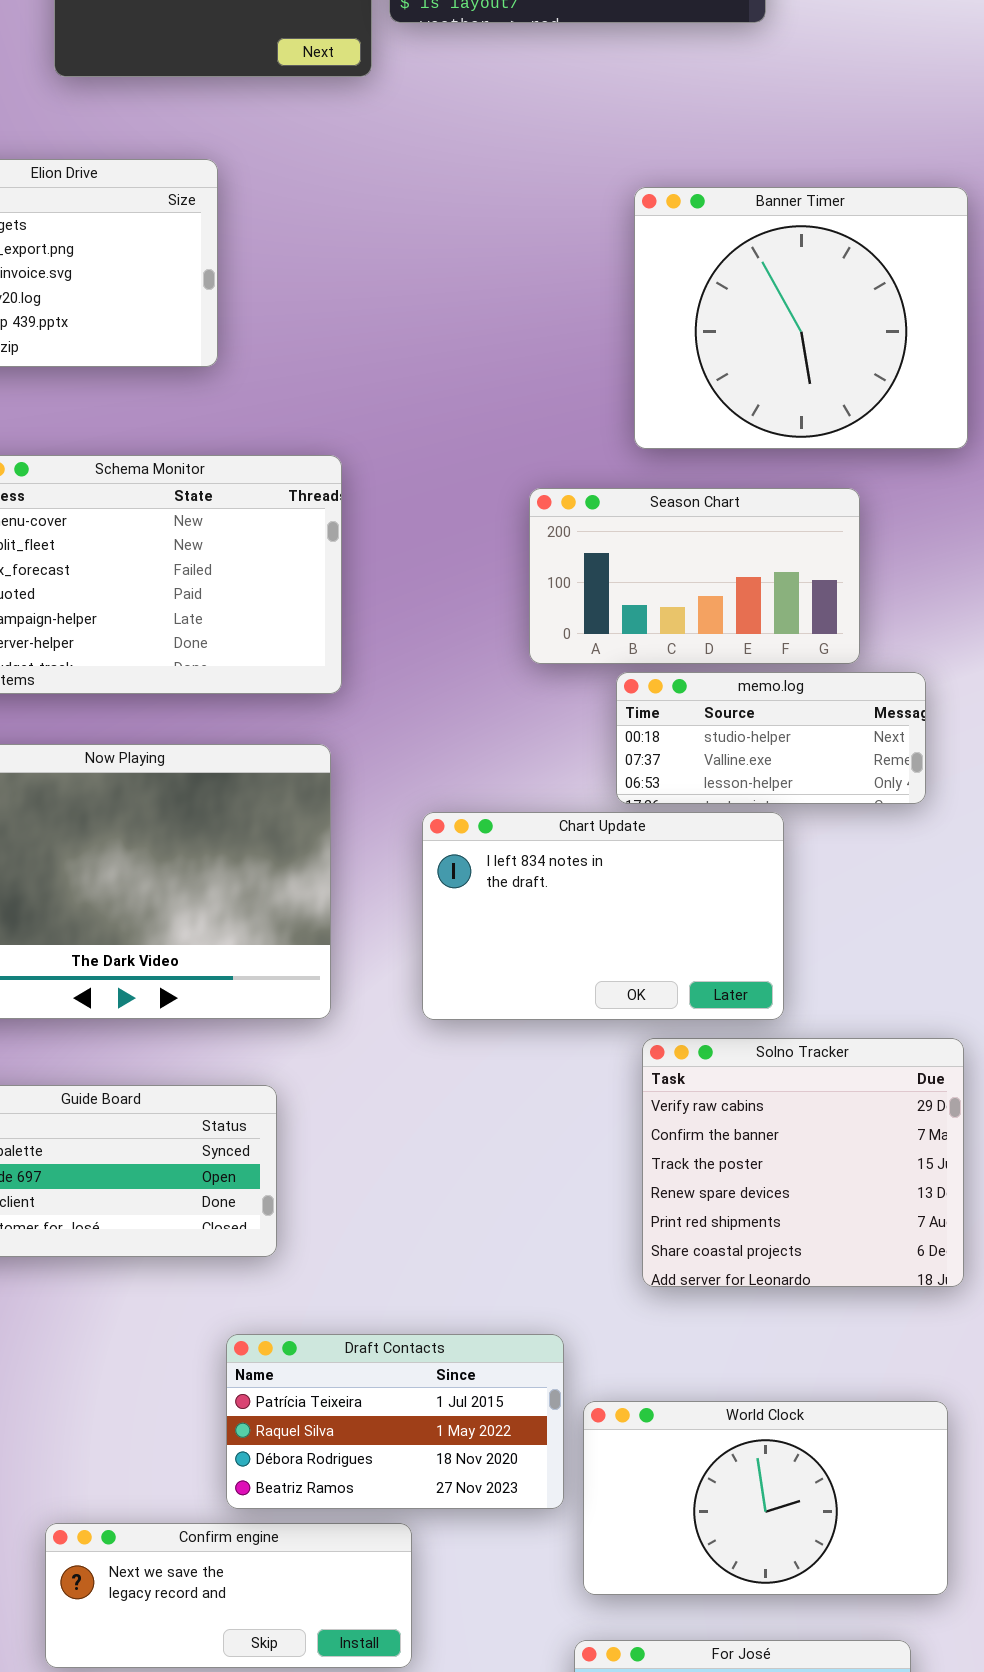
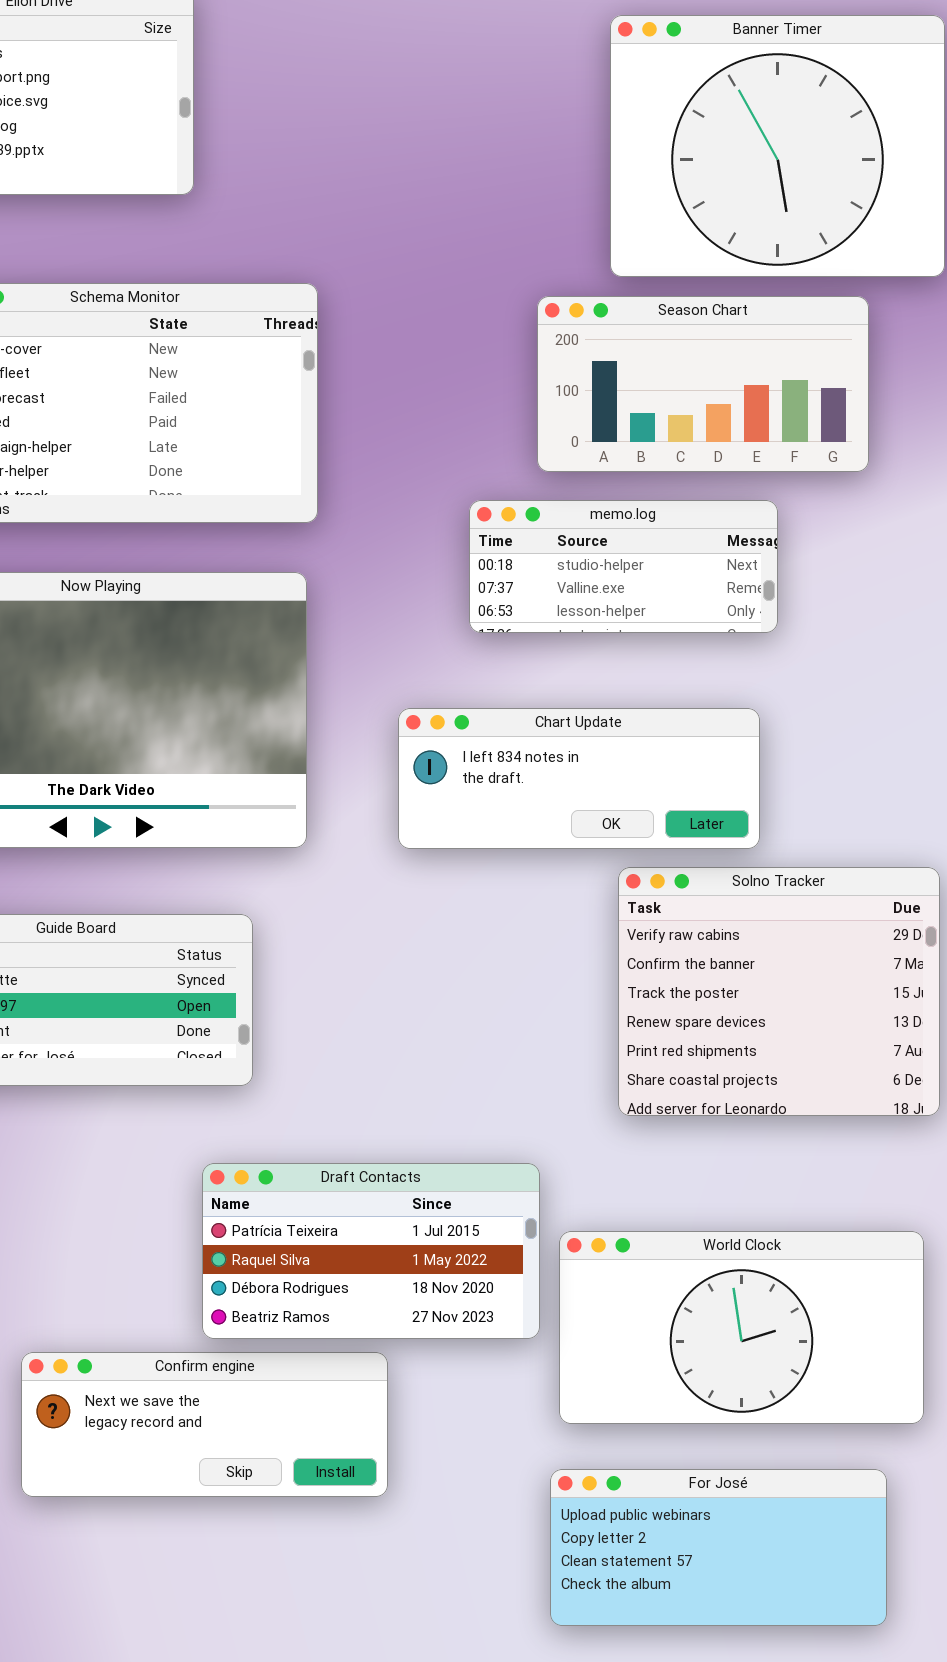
Season Chart: [529,488,860,664] -> [537,296,869,472], moved
memo.log: [616,672,926,804] -> [469,500,778,633], moved
Chart Update: [422,812,784,1020] -> [398,708,760,849], resized

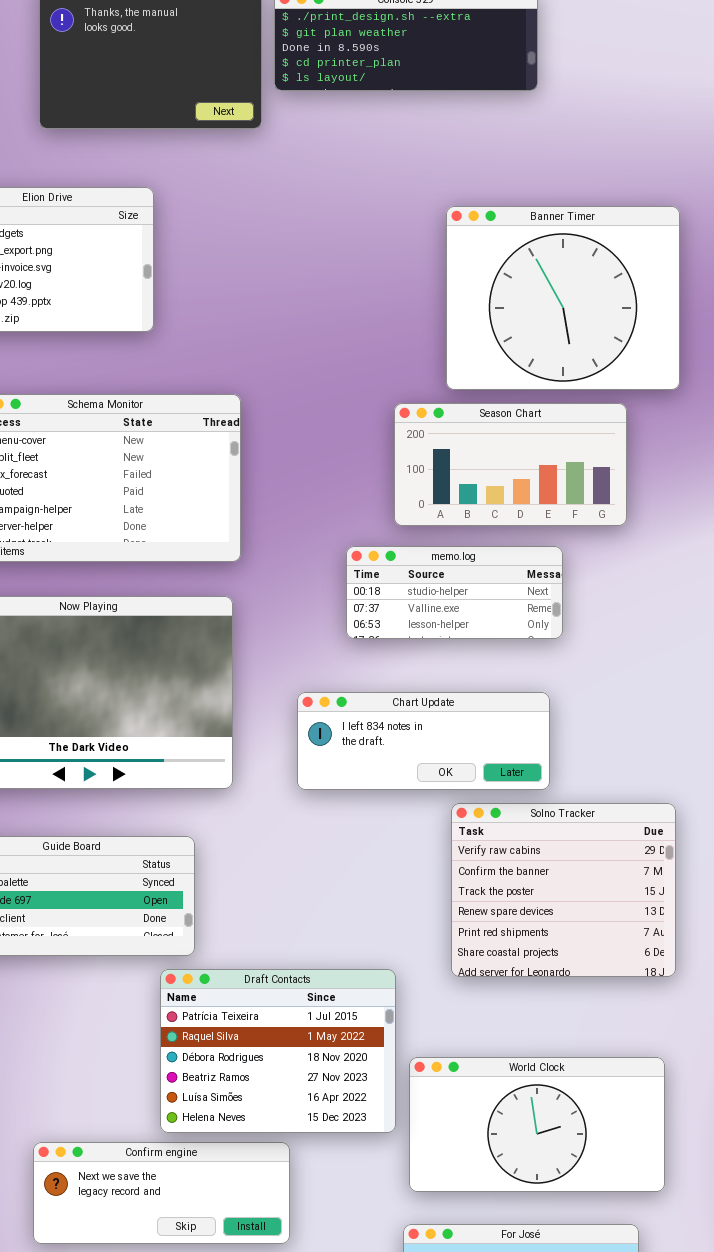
Draft Contacts: [202,1163,540,1339] -> [160,969,396,1133], resized

